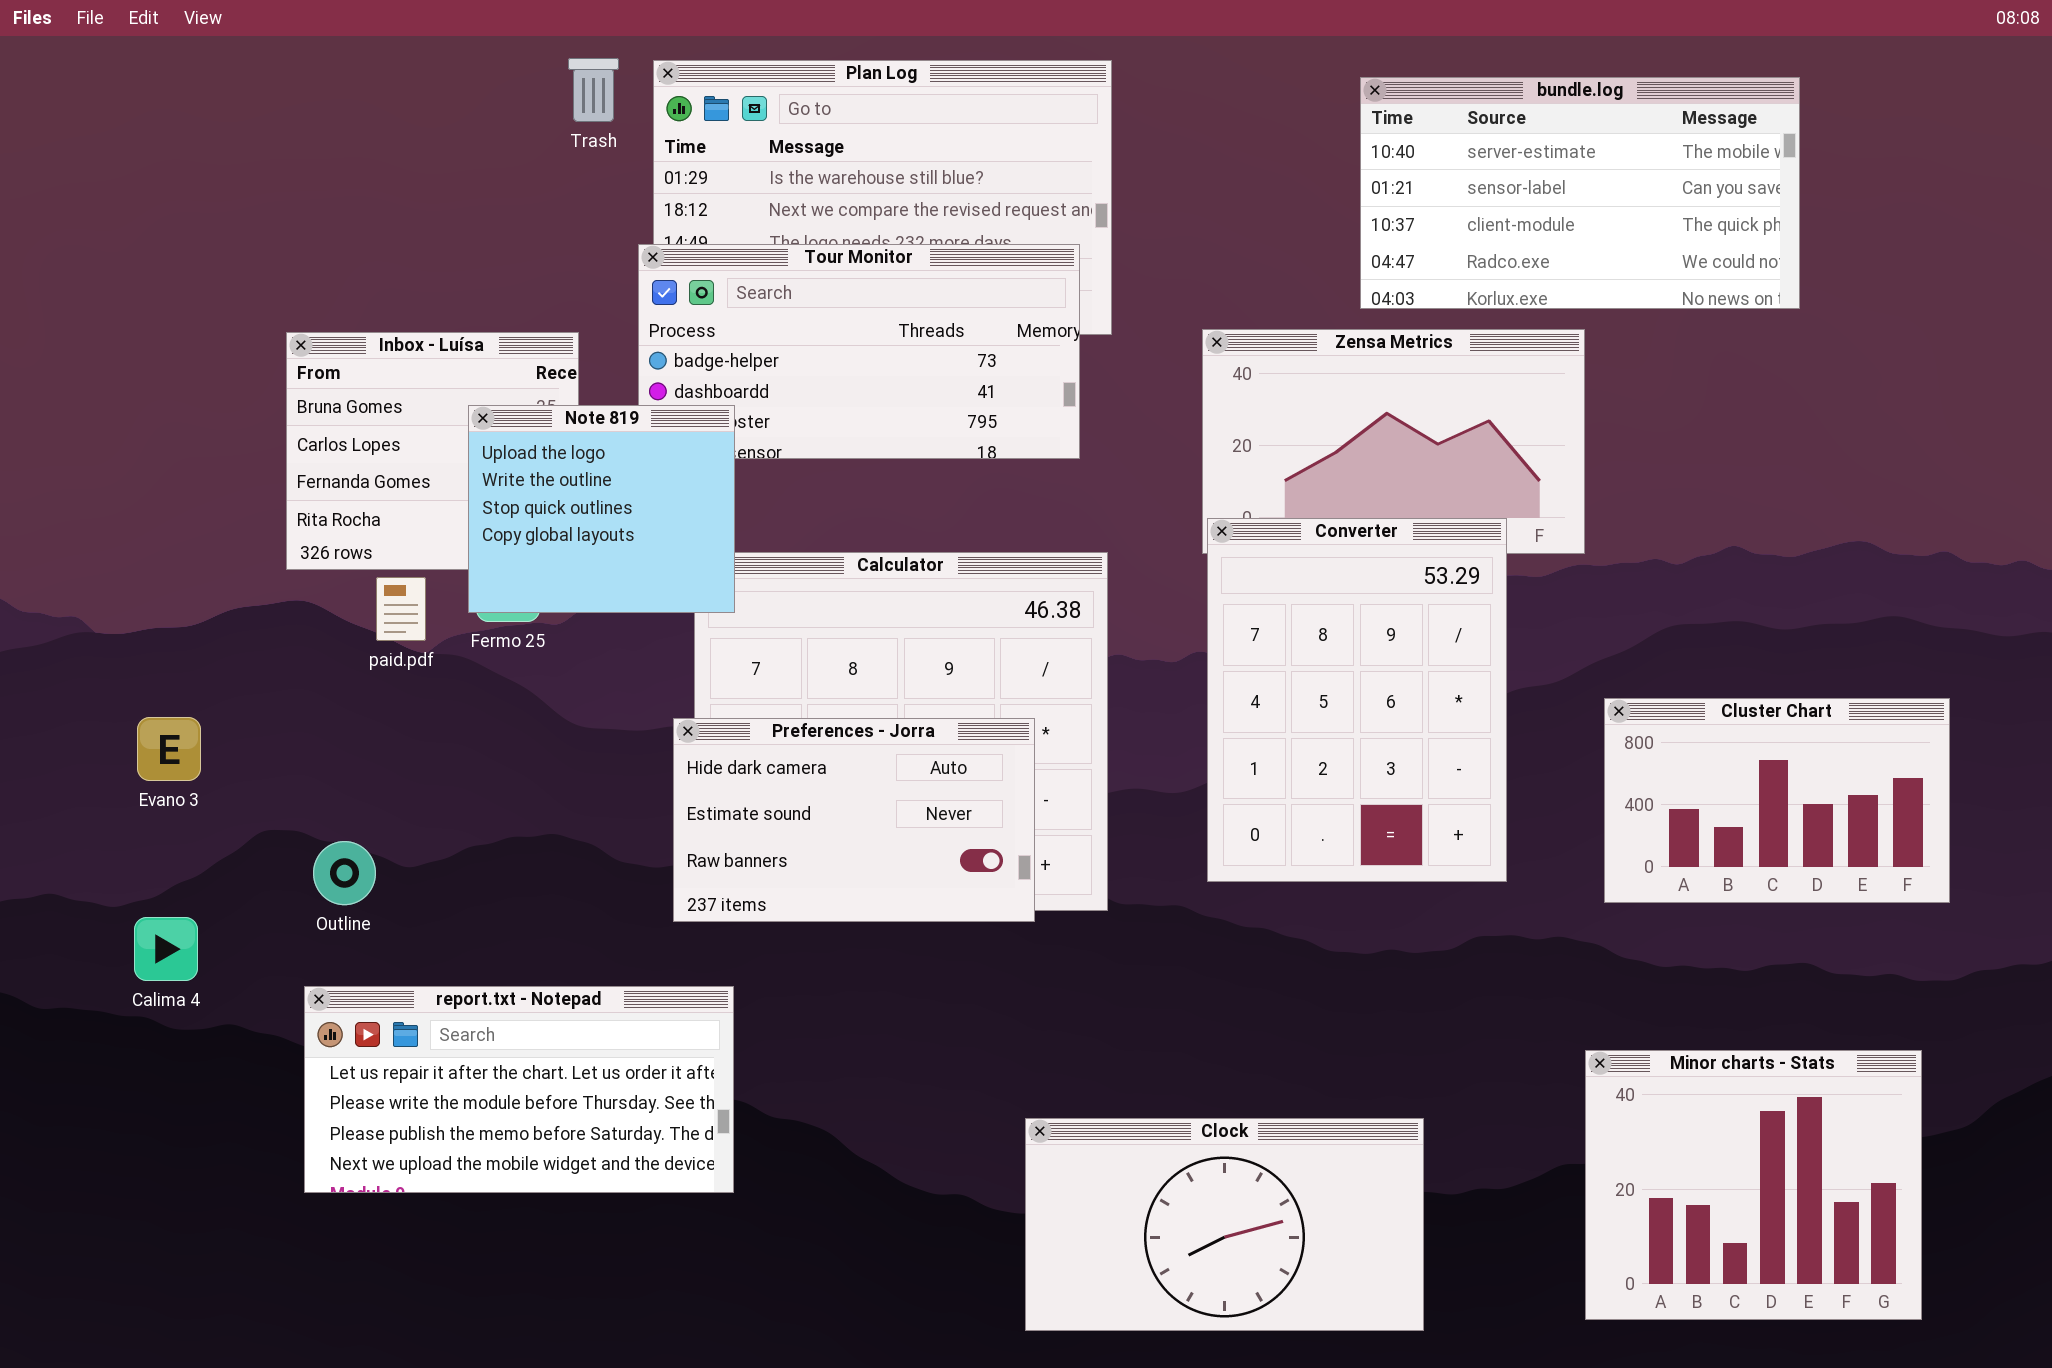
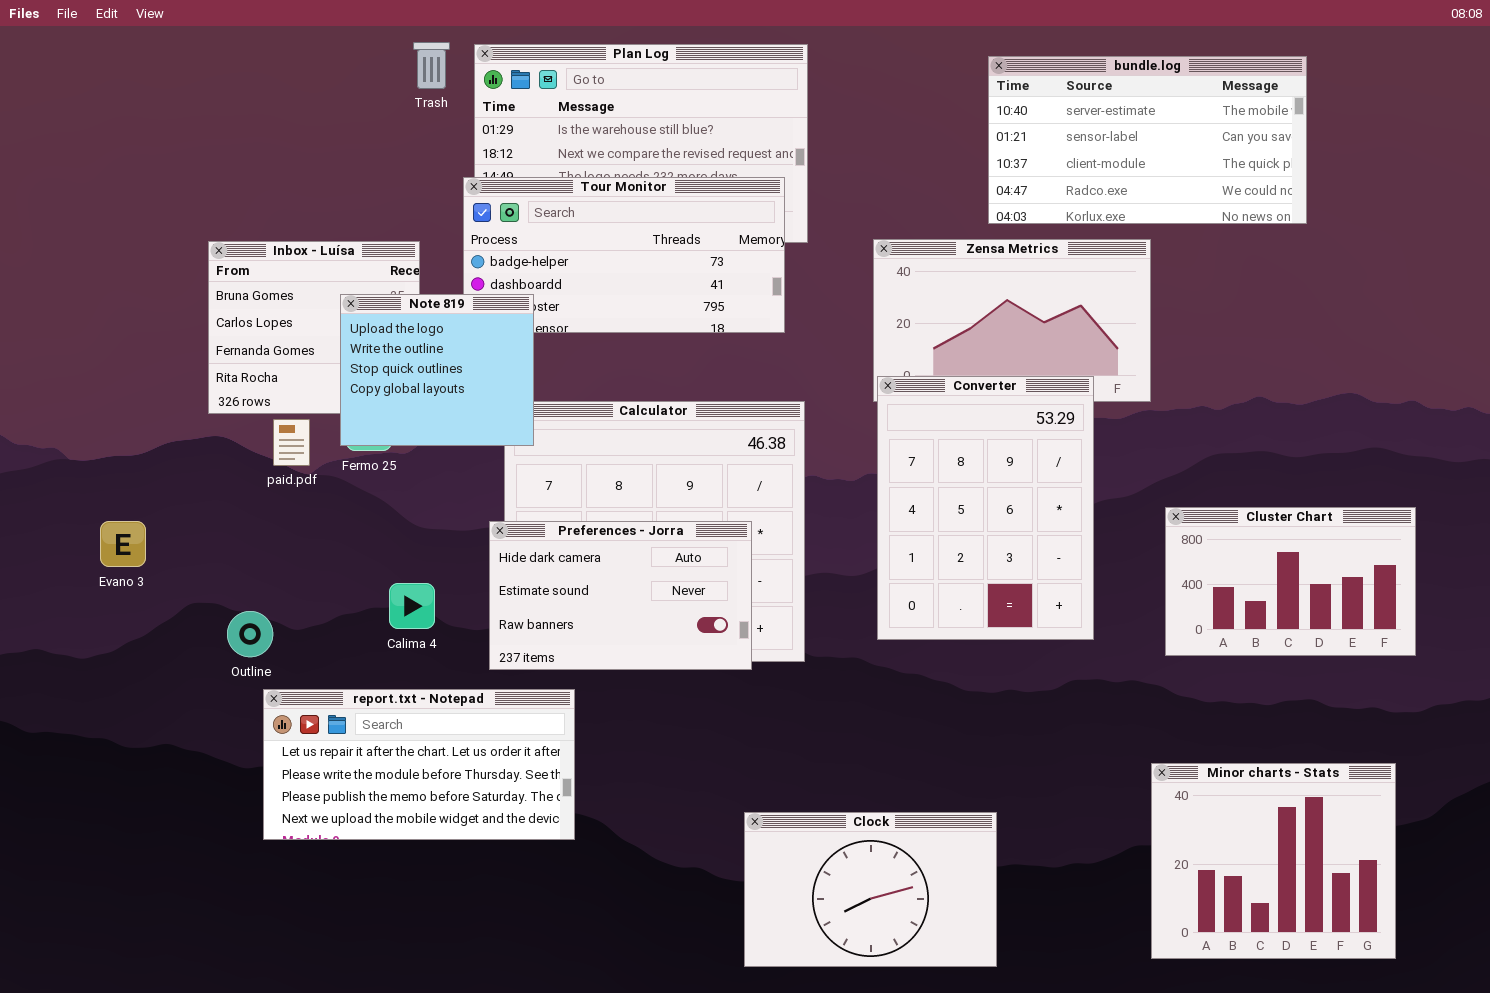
Calima 4: [134,917,198,981] -> [389,583,435,629], moved
report.txt - Notepad: [304,986,734,1193] -> [263,689,575,840], moved
Clock: [1025,1118,1424,1331] -> [744,812,997,967], resized

